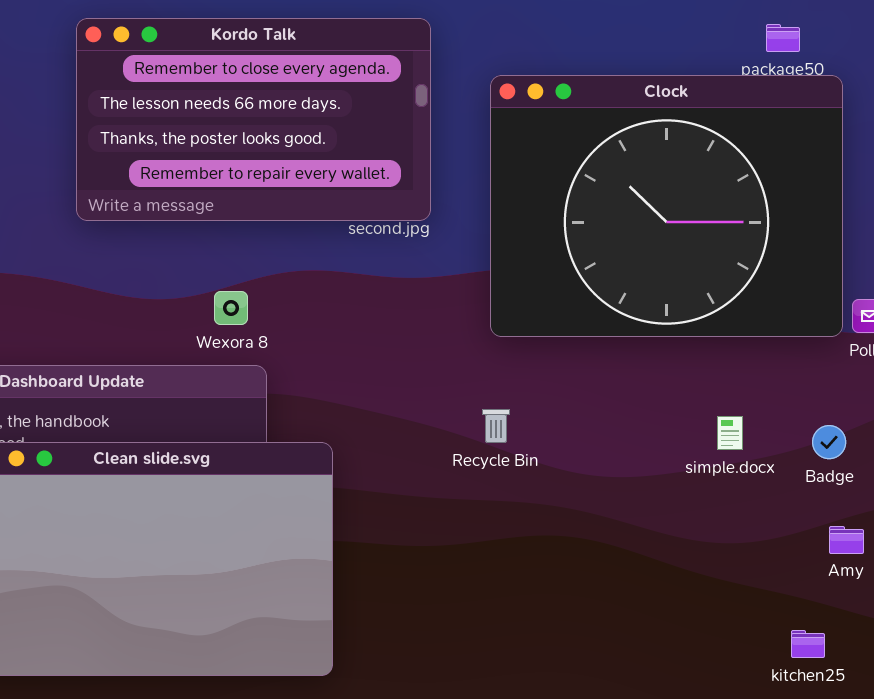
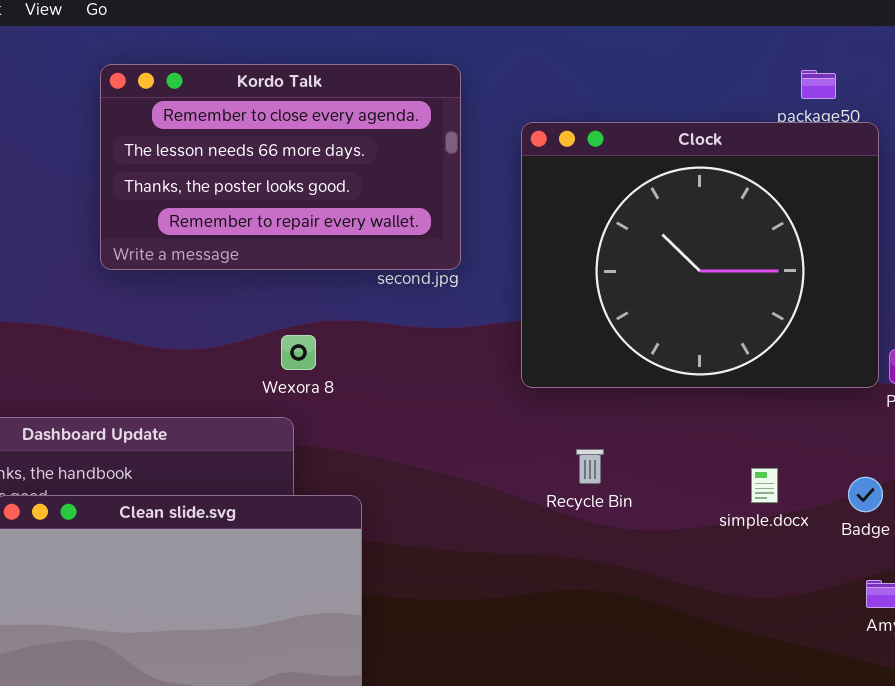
Wexora 8: [214,291,248,325] -> [281,335,316,370], moved
Recycle Bin: [482,409,510,443] -> [576,449,604,484], moved

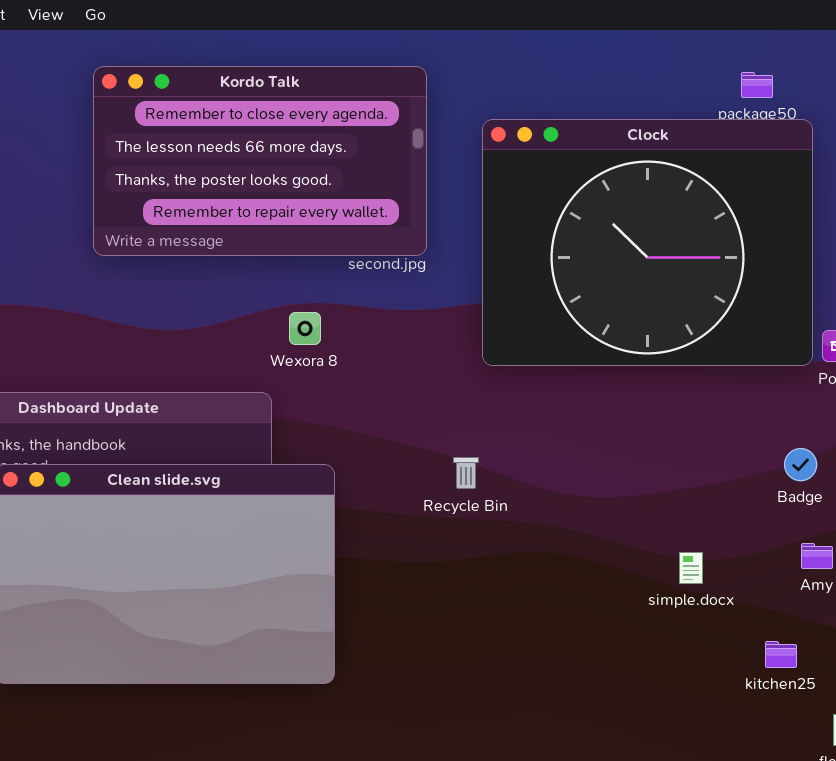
Wexora 8: [281,335,316,370] -> [289,312,321,345], moved
Recycle Bin: [576,449,604,484] -> [453,457,479,489], moved
simple.docx: [751,468,778,503] -> [679,552,703,584], moved

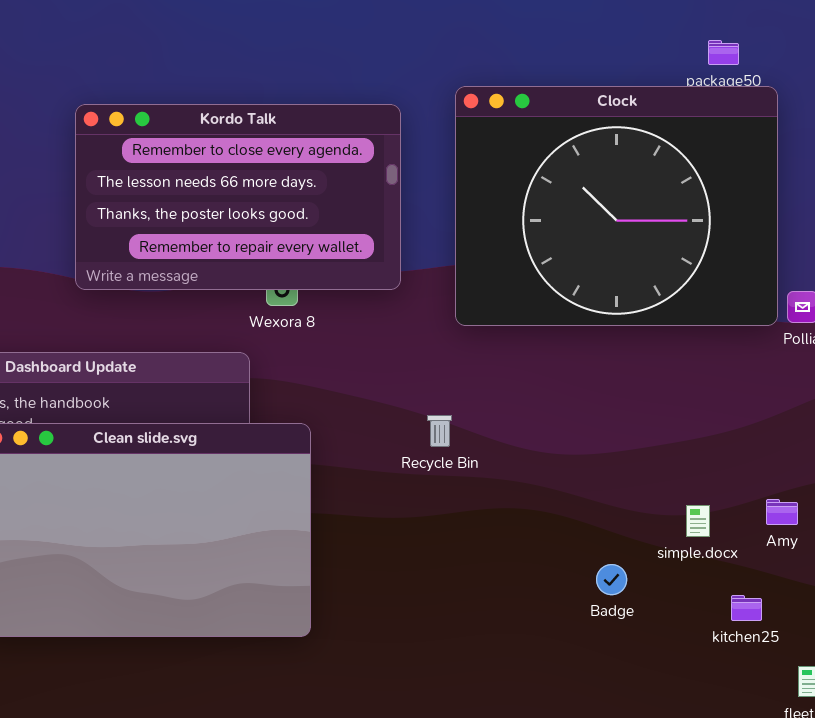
Kordo Talk: [93,66,427,256] -> [75,104,401,290], moved
Badge: [784,448,817,481] -> [596,564,627,595], moved
simple.docx: [679,552,703,584] -> [686,505,710,537], moved

